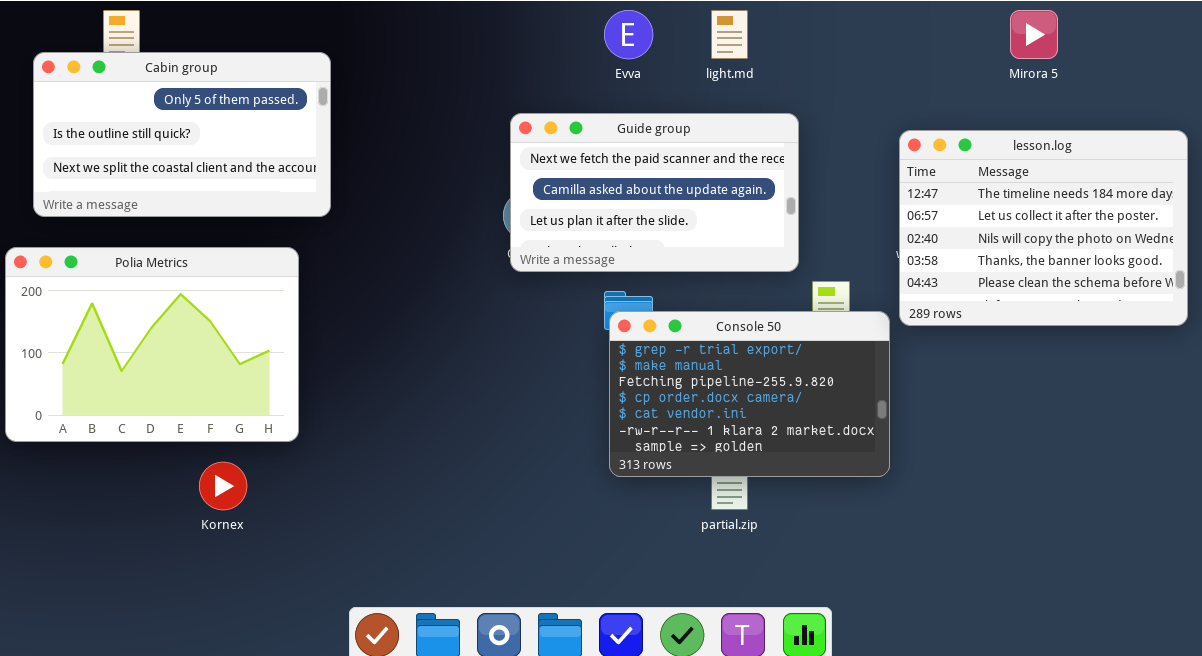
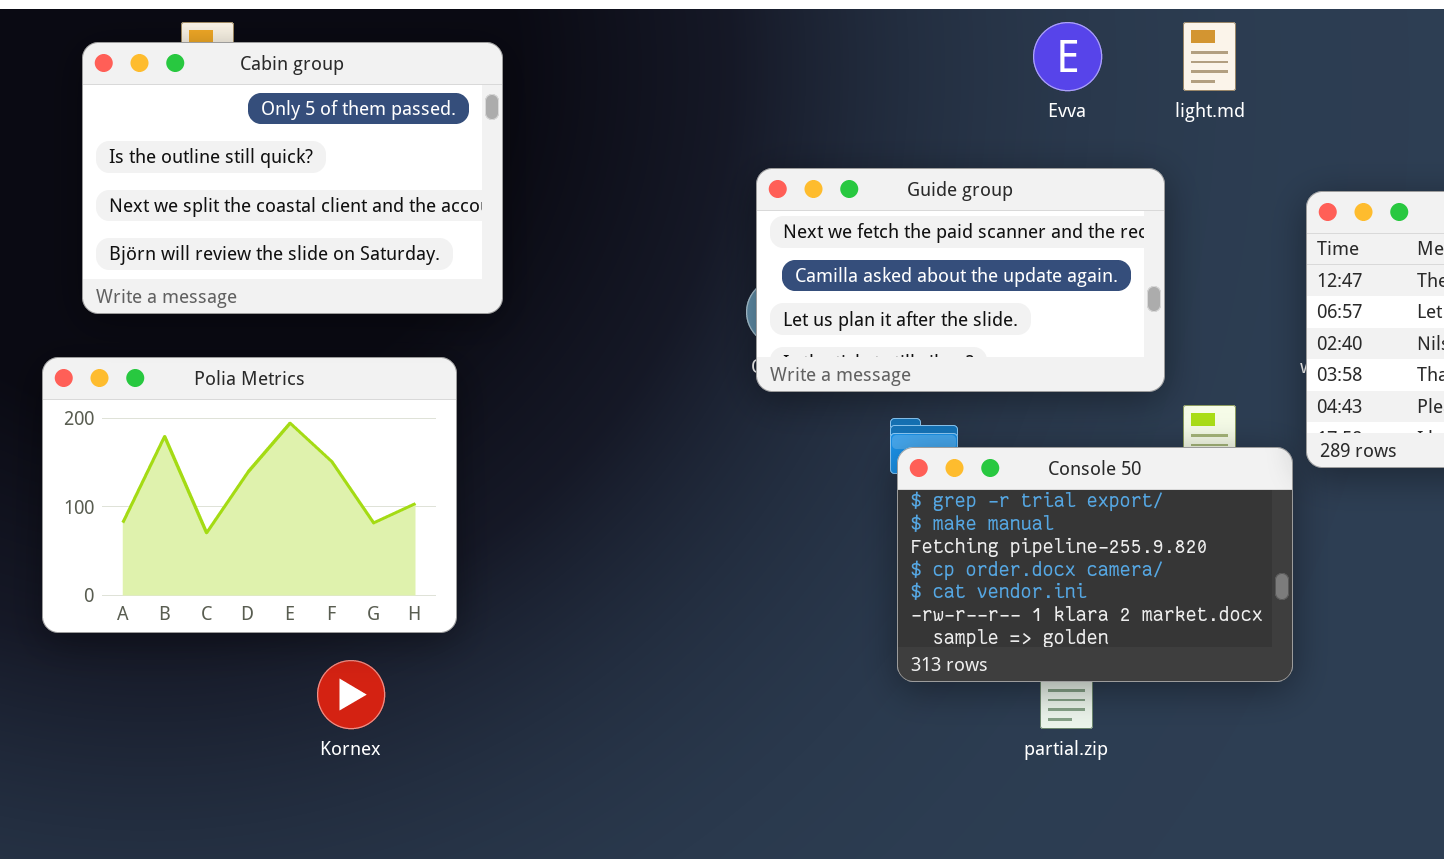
Evva: [604,10,653,59] -> [1033,22,1102,91], moved
light.md: [711,10,748,59] -> [1183,22,1236,91], moved
Cabin group: [33,52,331,217] -> [82,42,503,314], resized

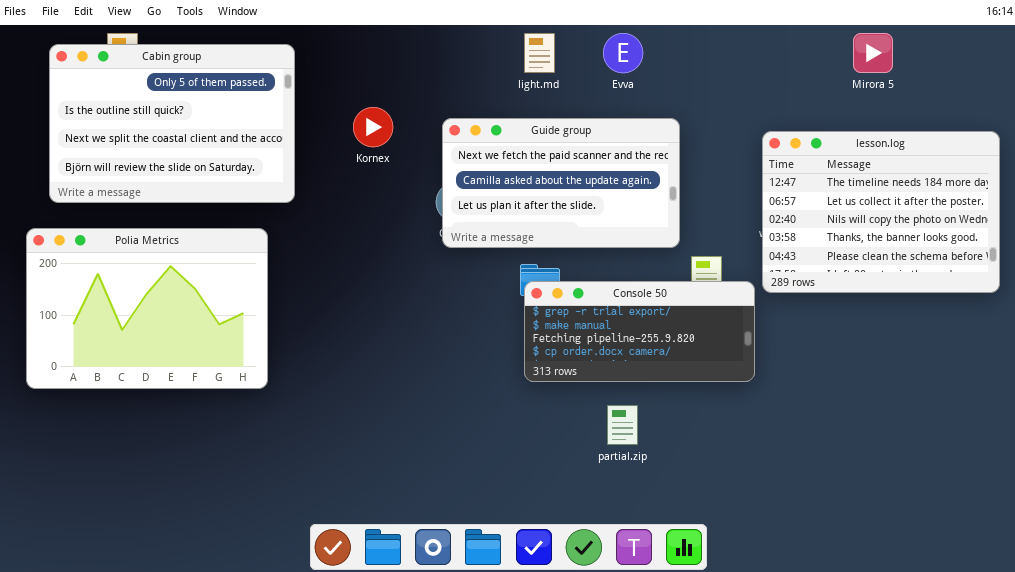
light.md: [1183,22,1236,91] -> [524,33,555,73], moved
Console 50: [897,447,1293,682] -> [524,281,755,382], resized
Kornex: [317,660,385,729] -> [353,107,393,147], moved

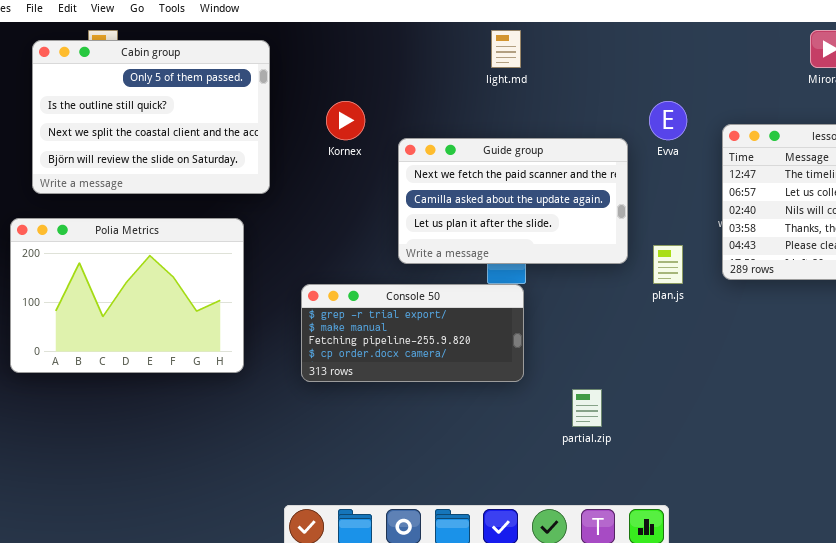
Evva: [603,33,643,73] -> [649,101,687,140], moved
Guide group: [442,118,680,248] -> [398,138,628,264], moved
Console 50: [524,281,755,382] -> [301,284,524,382], moved

